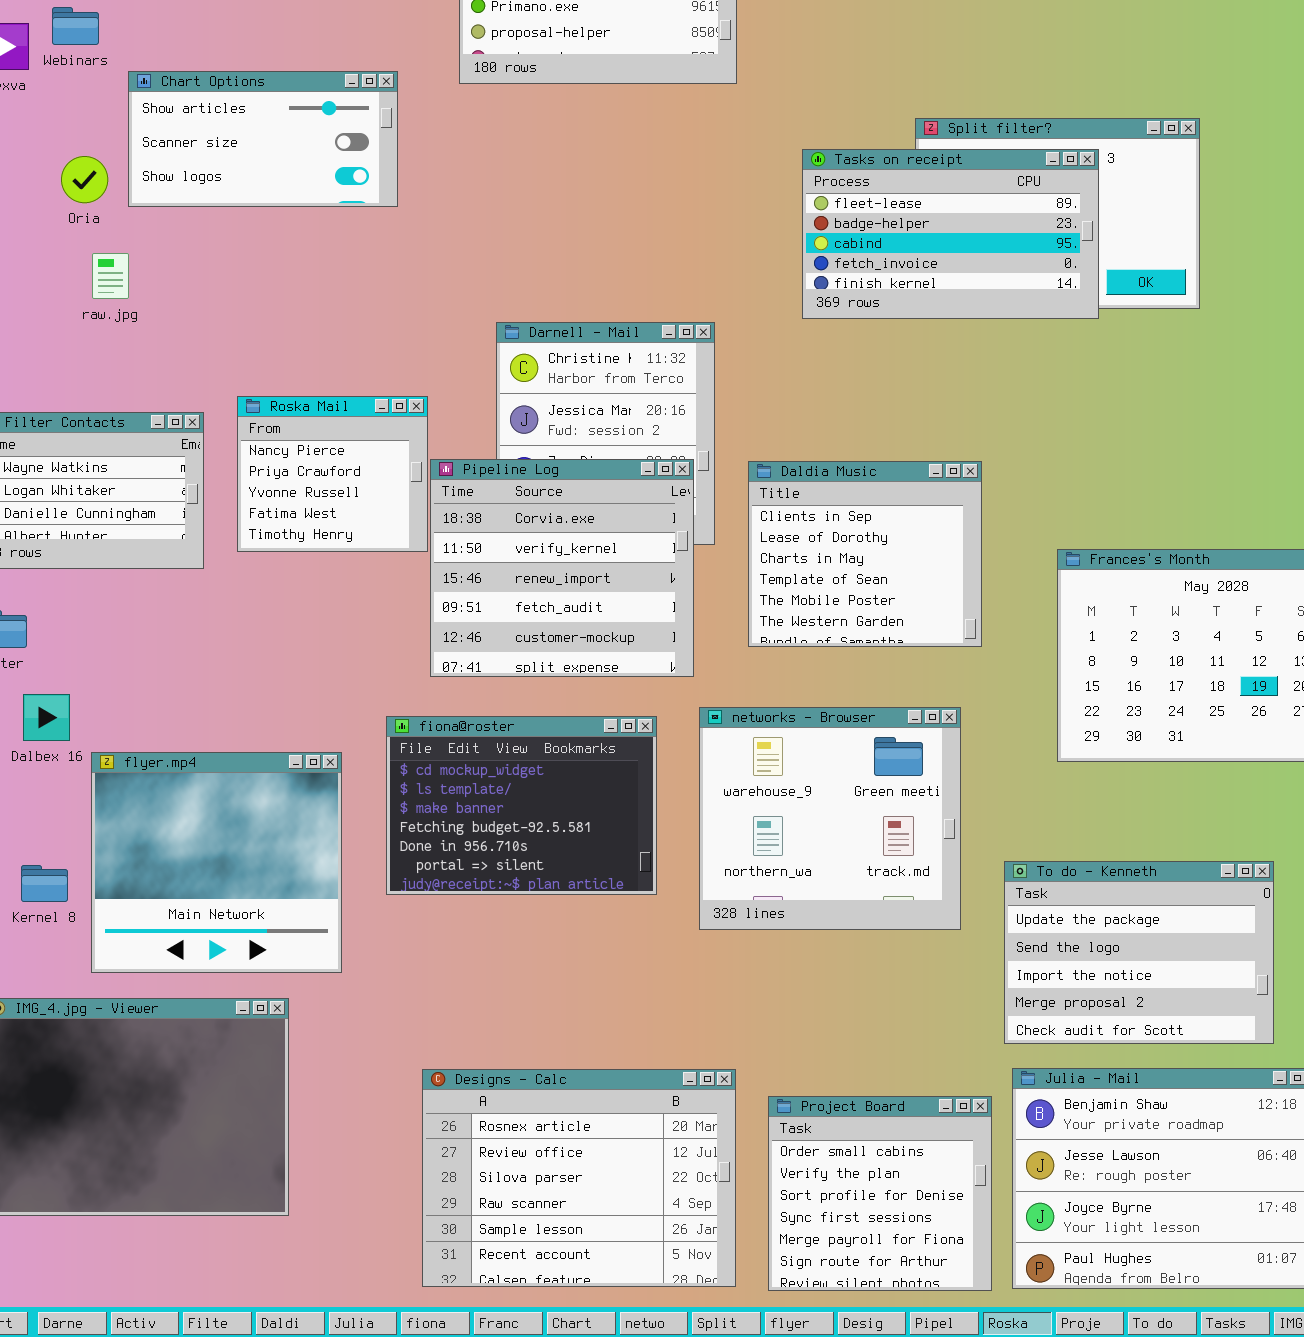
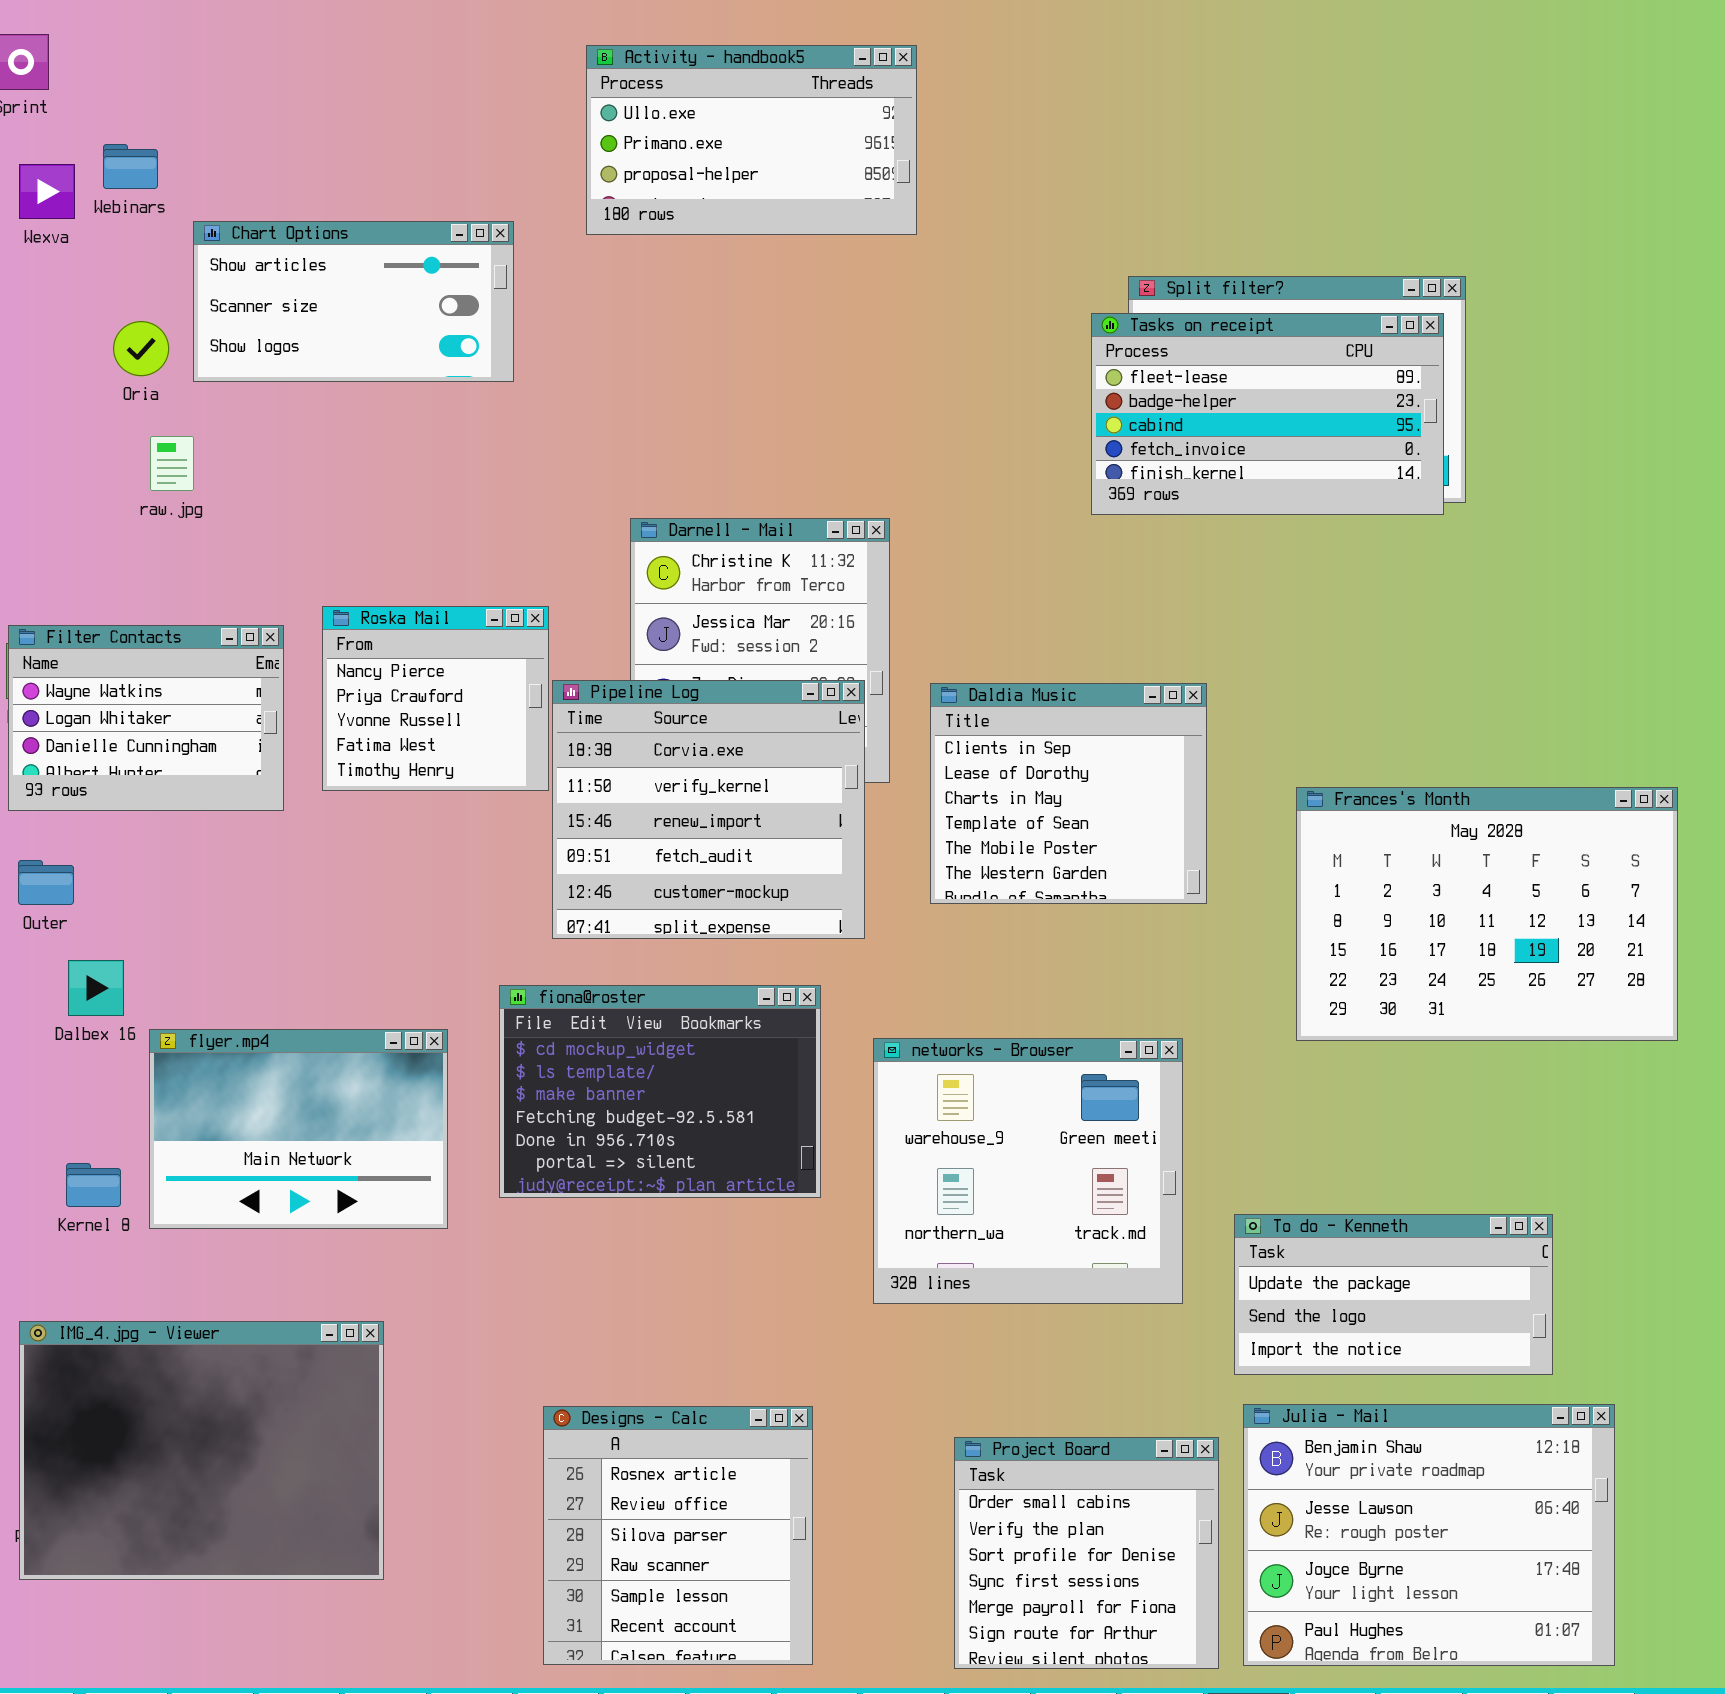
Tasks on receipt: [802,149,1099,319] -> [1091,313,1444,515], moved
networks - Browser: [699,707,961,930] -> [873,1038,1183,1304], moved
flyer.mp4: [91,752,342,973] -> [149,1029,448,1229], resized
To do - Kenneth: [1004,861,1274,1044] -> [1234,1214,1553,1375], resized
Designs - Calc: [422,1069,736,1287] -> [543,1406,813,1665], resized

